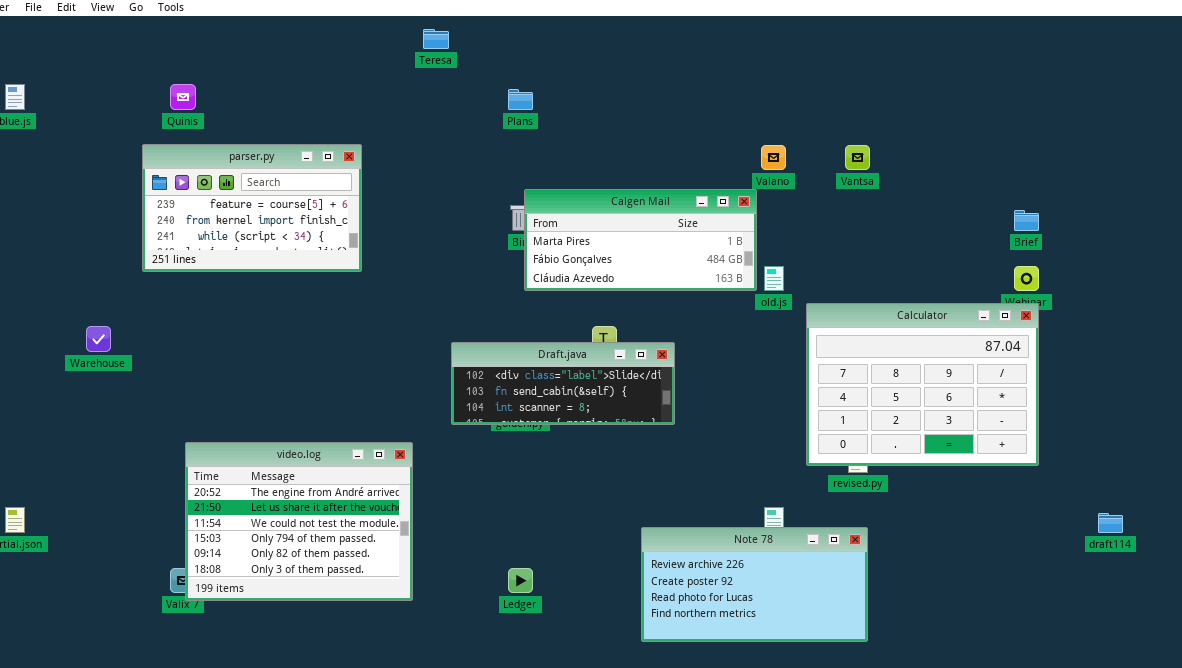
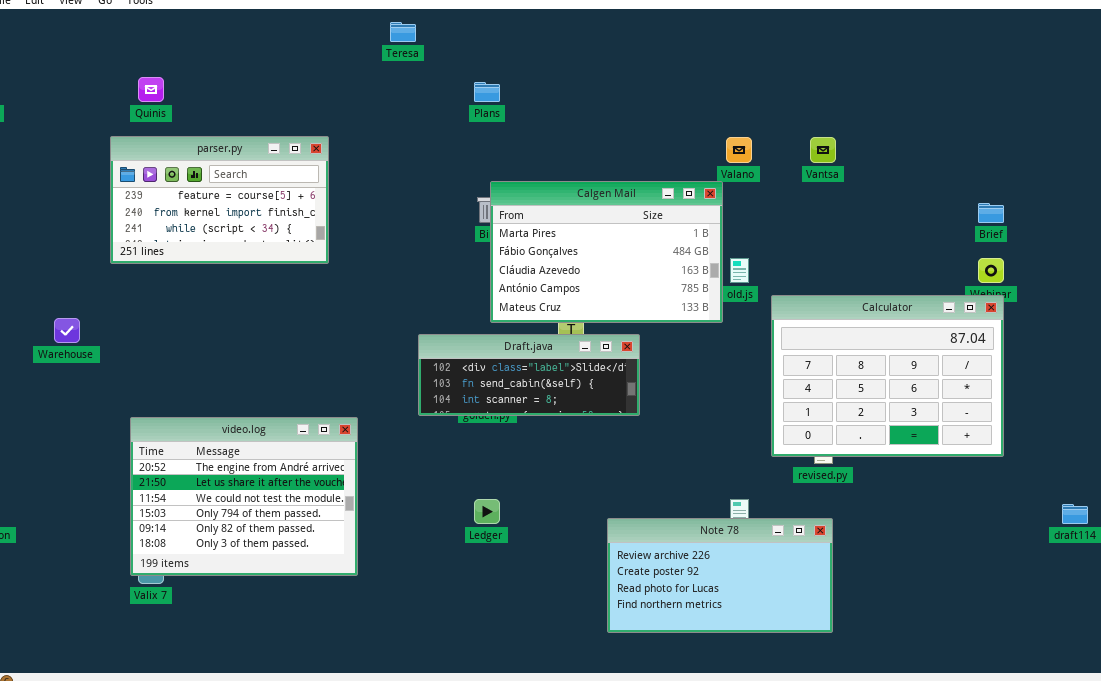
Calgen Mail: [524,189,757,291] -> [490,181,723,323], resized
video.log: [185,442,413,601] -> [130,417,358,576], moved
Ledger: [508,568,533,593] -> [474,499,500,524], moved

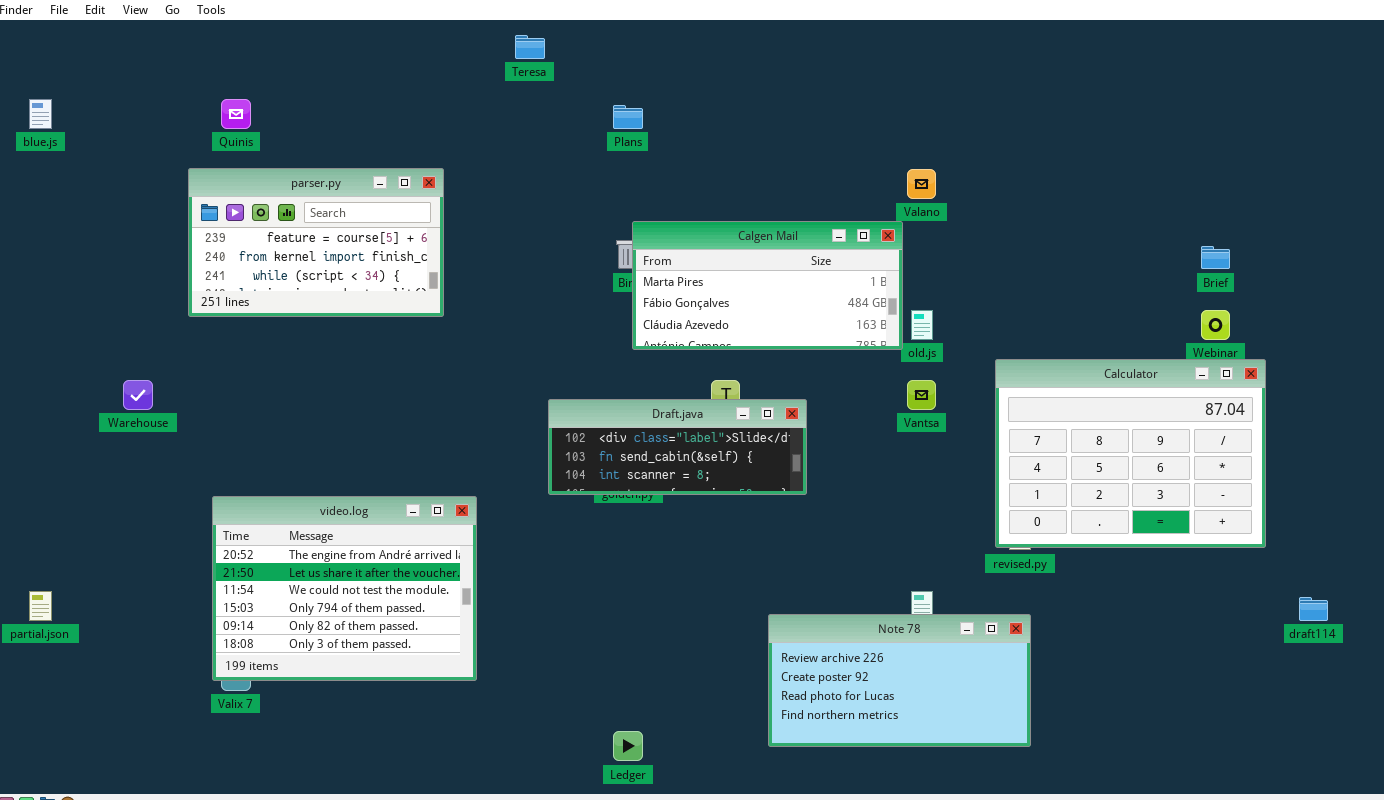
Vantsa: [810,137,836,163] -> [907,380,936,410], moved
Calgen Mail: [490,181,723,323] -> [632,221,903,350], resized
Calculator: [771,295,1004,457] -> [995,359,1266,548], moved
Ledger: [474,499,500,524] -> [613,731,643,761], moved

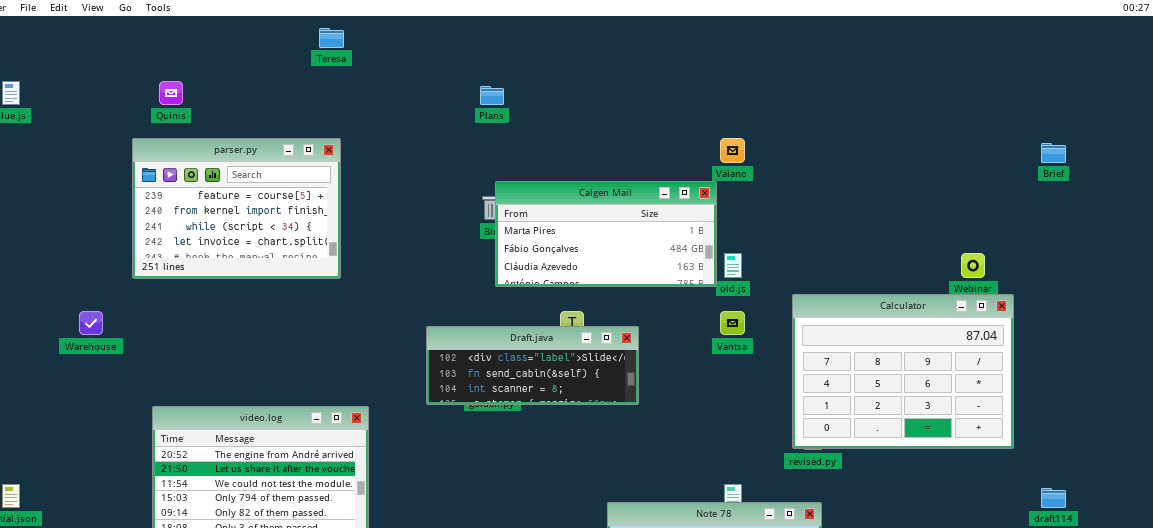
Teresa: [515,35,545,59] -> [319,28,344,48], moved
parser.py: [188,168,444,317] -> [132,138,341,279], resized
Brief: [1201,246,1230,269] -> [1041,143,1066,163], moved

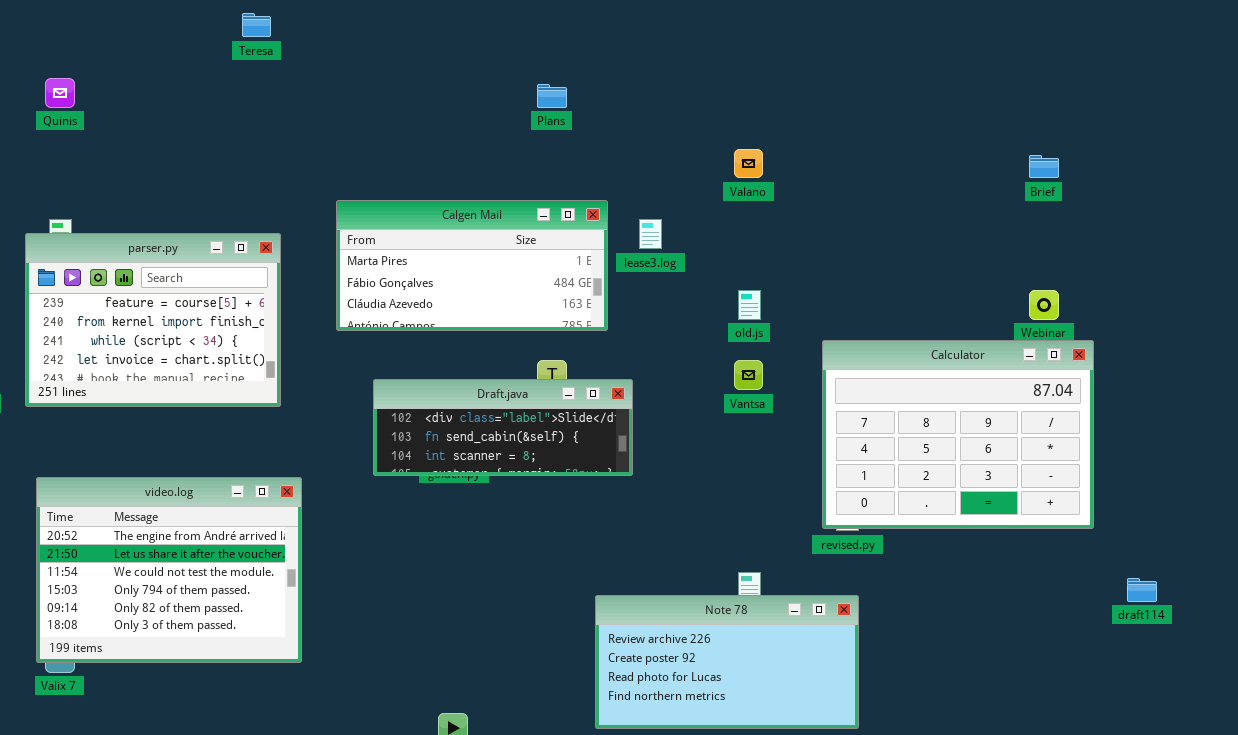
Plans: [480,86,504,105] -> [537,84,567,108], moved
parser.py: [132,138,341,279] -> [25,233,281,407], moved
Brief: [1041,143,1066,163] -> [1029,155,1059,178], moved
Calgen Mail: [495,181,717,287] -> [336,200,608,331], moved

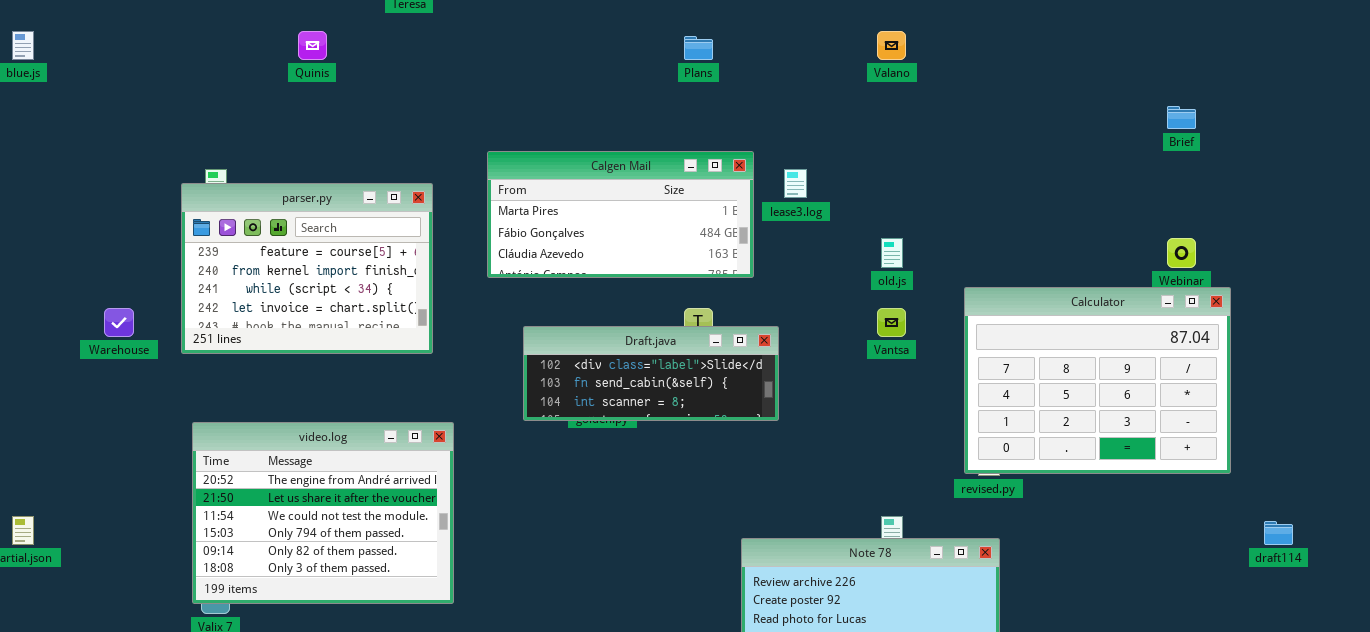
Quinis: [45,78,75,108] -> [298,31,327,60], moved
Valano: [734,149,763,178] -> [877,31,906,60], moved

